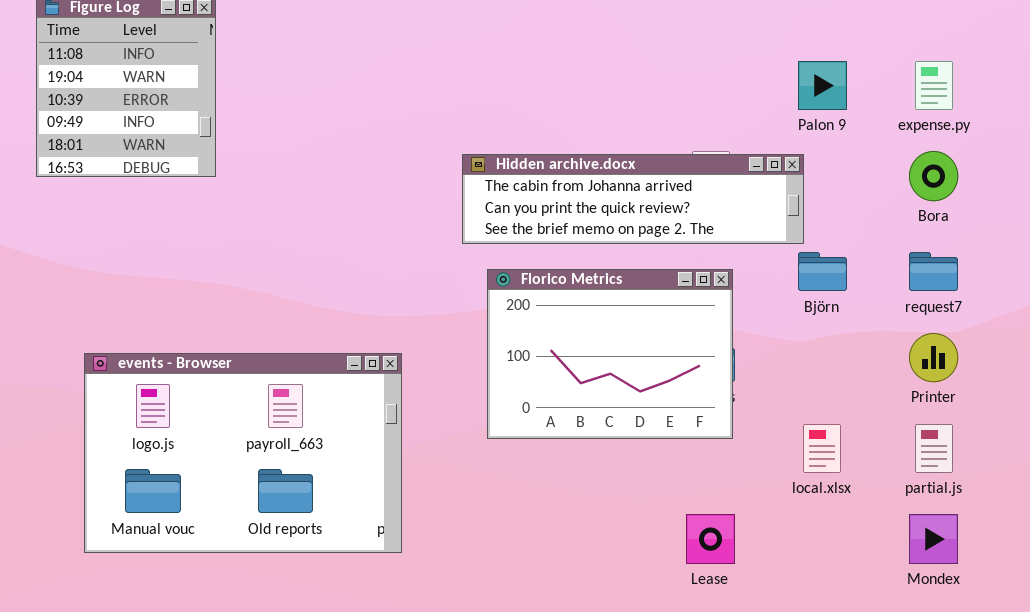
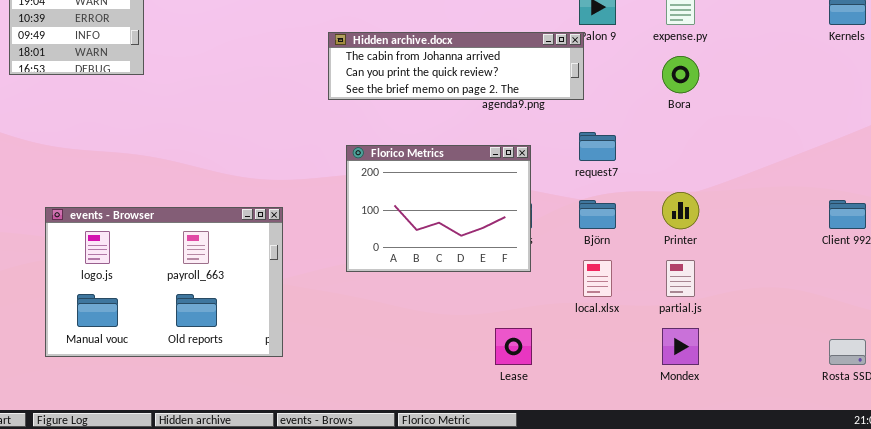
Hidden archive.docx: [462,154,804,244] -> [328,32,584,100], moved
Björn: [798,252,847,291] -> [579,200,616,229], moved
request7: [909,252,958,291] -> [579,132,616,161], moved

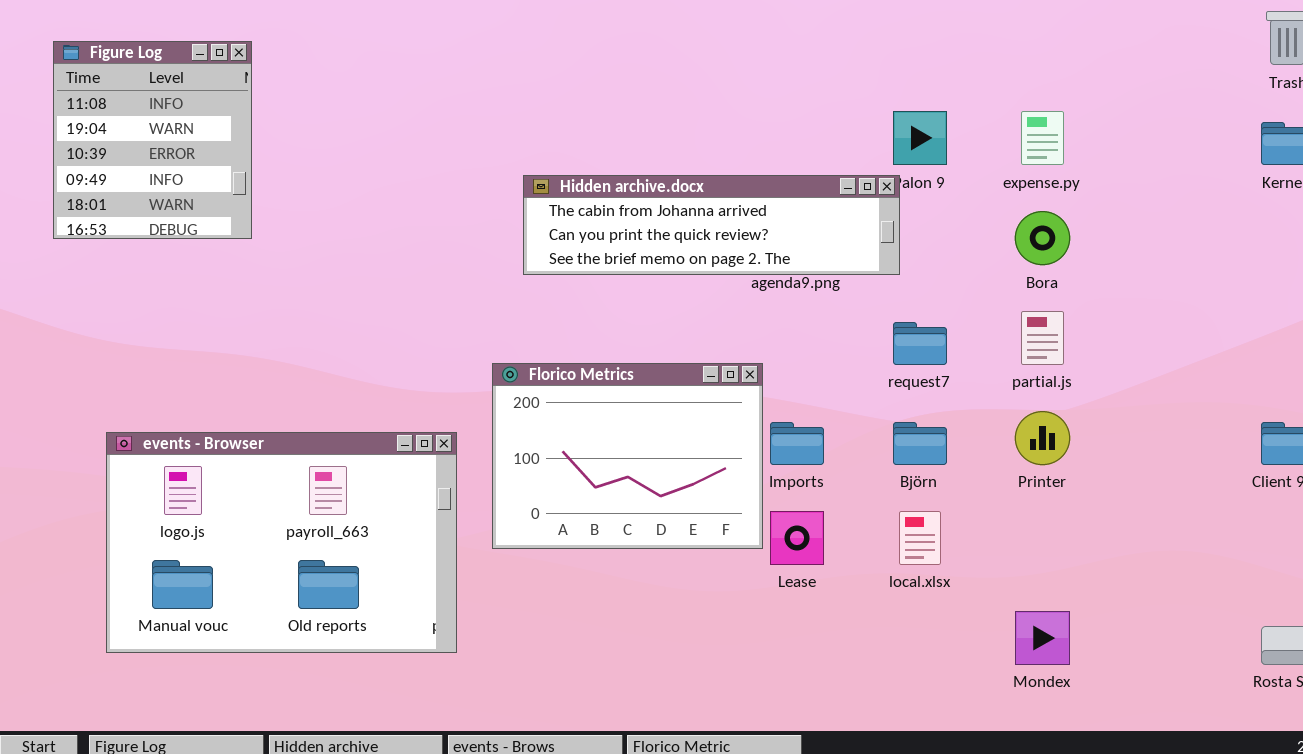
Florico Metrics: [346,145,531,272] -> [492,363,763,549], moved
partial.js: [666,260,695,297] -> [1021,311,1064,365], moved
Lease: [495,328,532,365] -> [770,511,824,565], moved

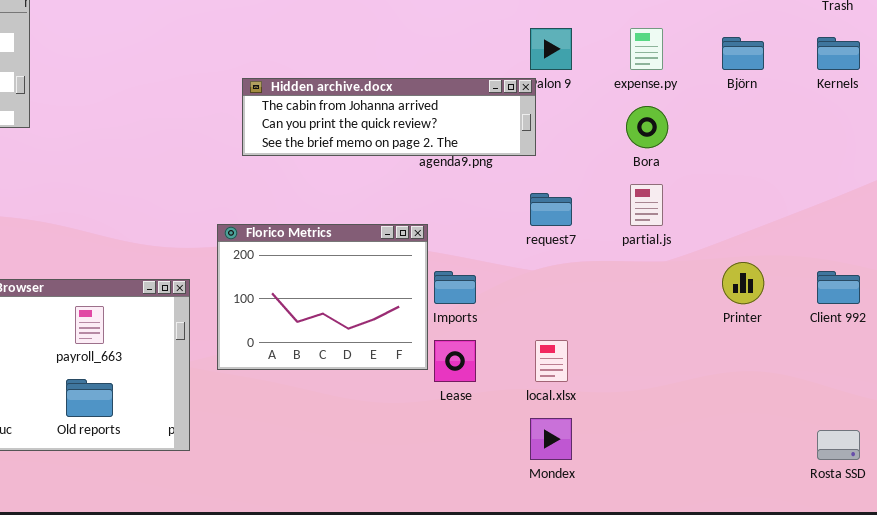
Printer: [1015,411,1070,465] -> [722,262,764,304], moved
Björn: [893,422,947,465] -> [722,37,764,70], moved
Mondex: [1015,611,1070,665] -> [530,418,572,460], moved

